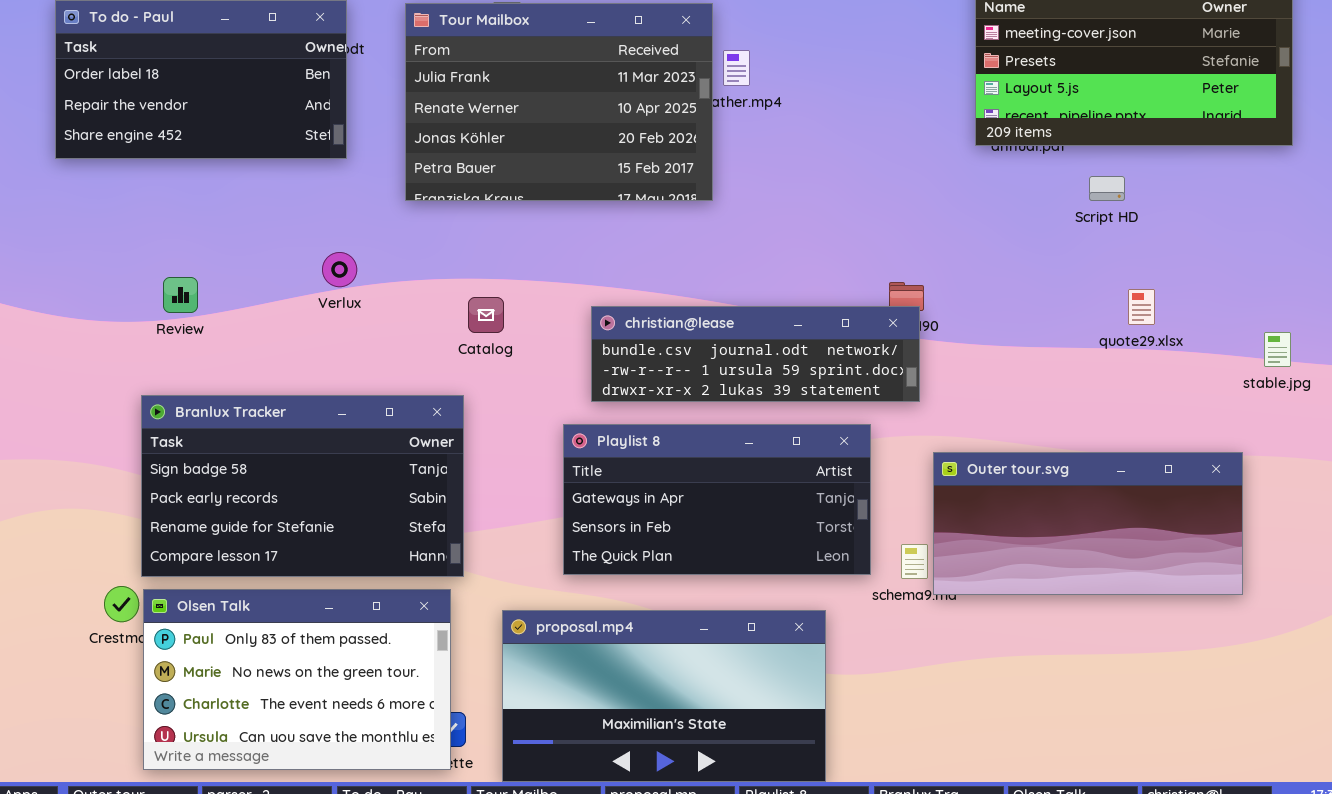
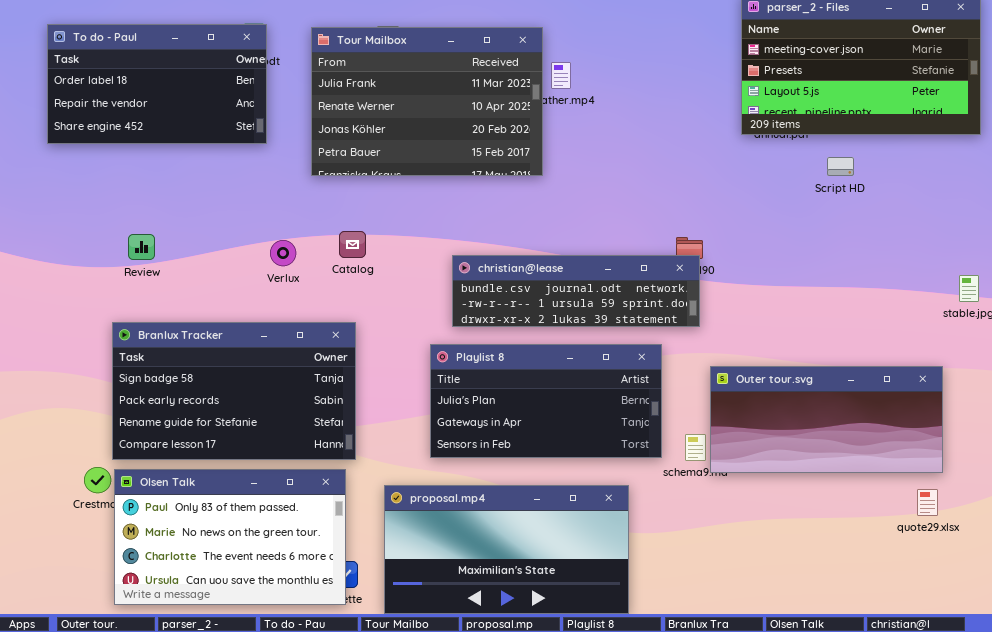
Verlux: [322,252,357,287] -> [270,240,296,266], moved
quote29.xlsx: [1128,289,1155,325] -> [917,489,938,516], moved
Catalog: [468,297,504,333] -> [339,231,366,258], moved
Playlist 8: [563,424,871,575] -> [430,344,662,458], scrolled up 1 row

